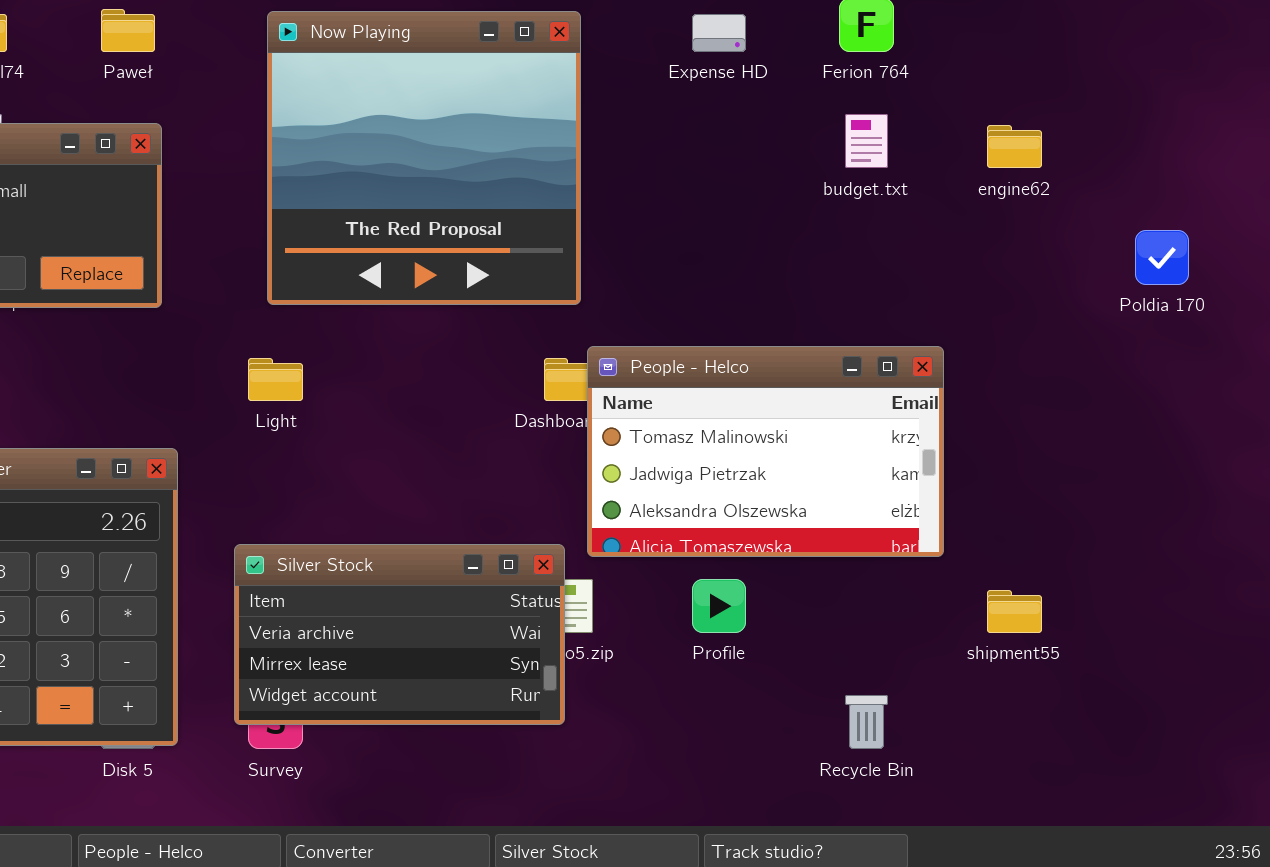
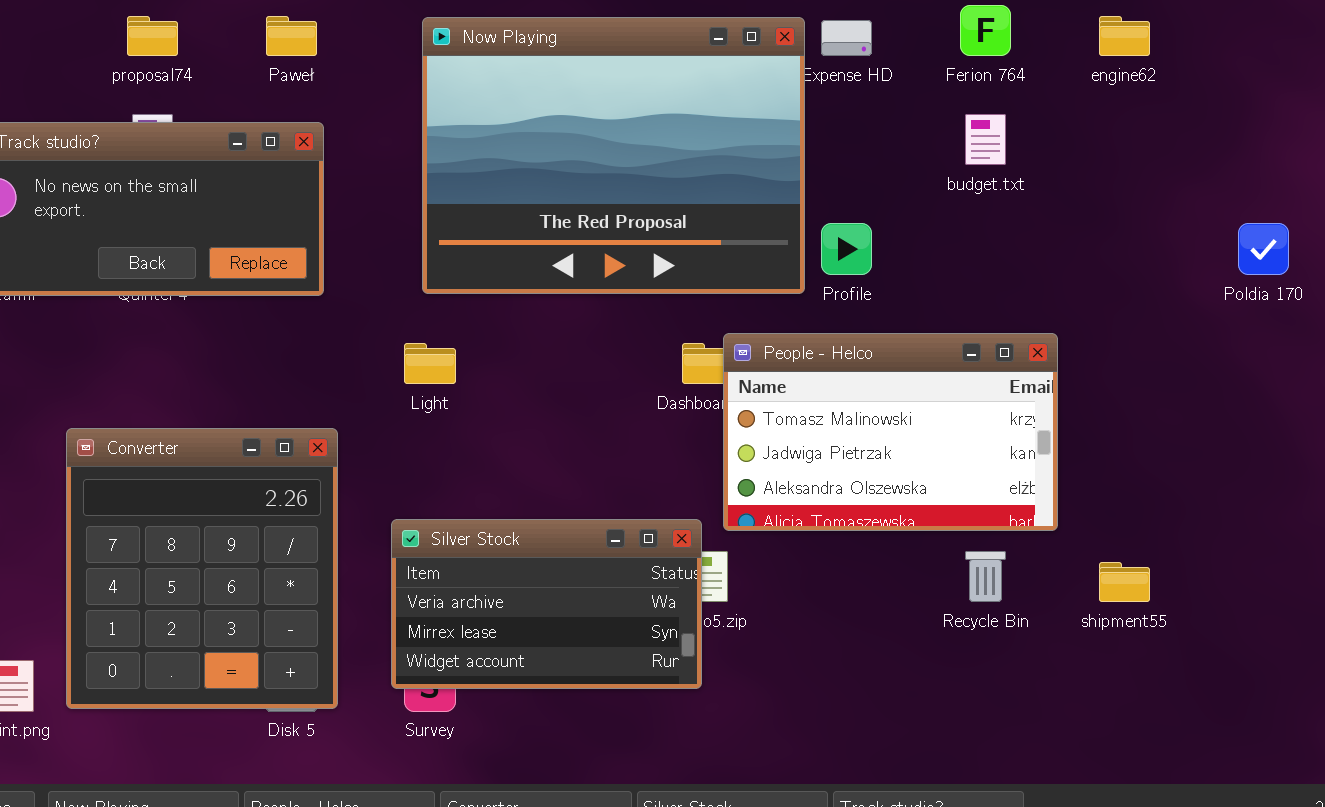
Now Playing: [267,11,581,305] -> [422,17,805,294], resized
engine62: [987,125,1042,168] -> [1099,16,1150,56], moved
Profile: [692,579,746,633] -> [821,223,872,275], moved
Recycle Bin: [845,695,888,749] -> [965,551,1006,602], moved

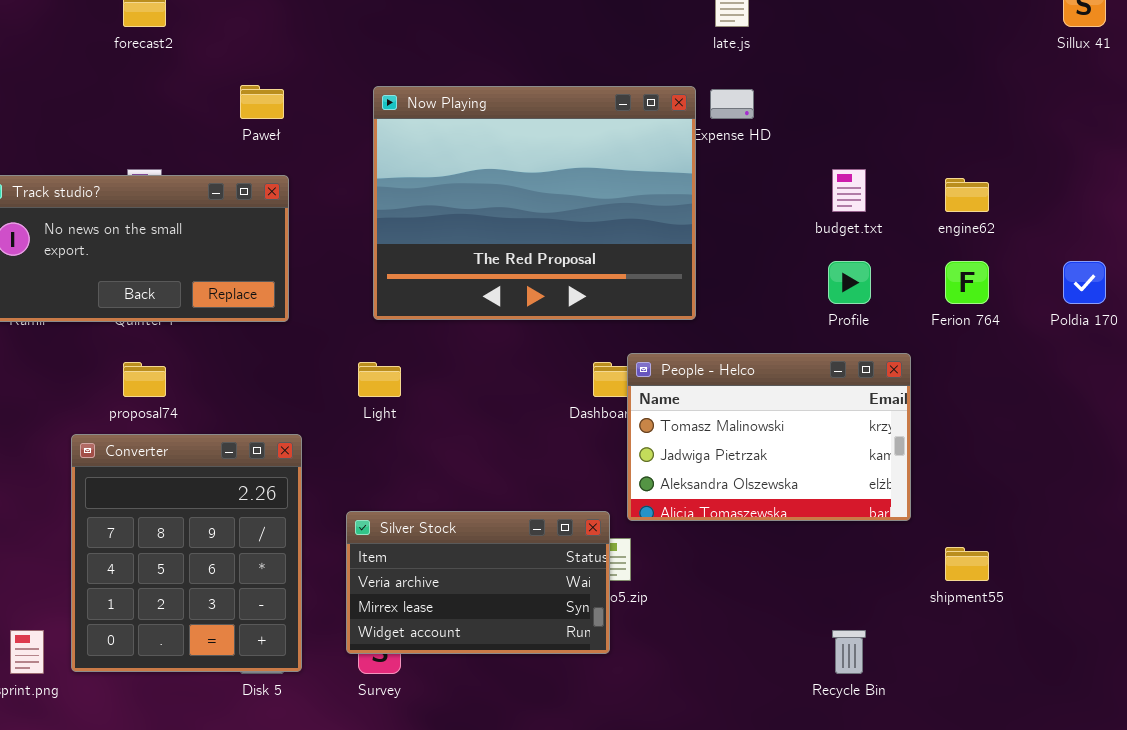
Ferion 764: [960,5,1011,56] -> [945,261,989,304], moved
proposal74: [127,16,178,56] -> [123,362,166,397], moved
engine62: [1099,16,1150,56] -> [945,178,989,212], moved
Profile: [821,223,872,275] -> [828,261,871,304], moved
Recycle Bin: [965,551,1006,602] -> [832,630,866,674], moved

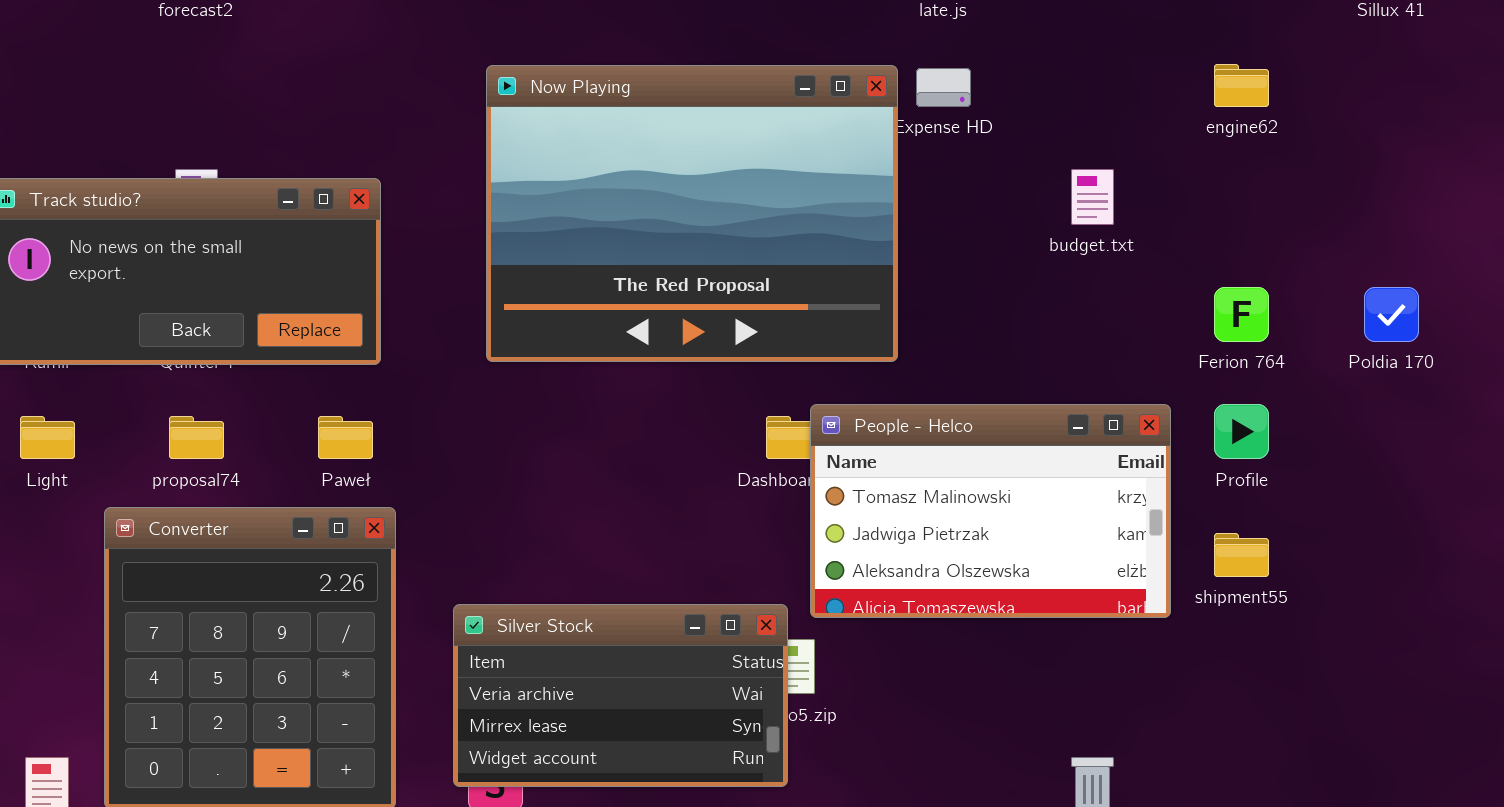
Paweł: [240,85,284,119] -> [318,416,373,459], moved
engine62: [945,178,989,212] -> [1214,64,1269,107], moved
Profile: [828,261,871,304] -> [1214,404,1269,459], moved
Light: [358,362,401,397] -> [20,416,75,459], moved
shipment55: [945,547,989,581] -> [1214,533,1269,577], moved

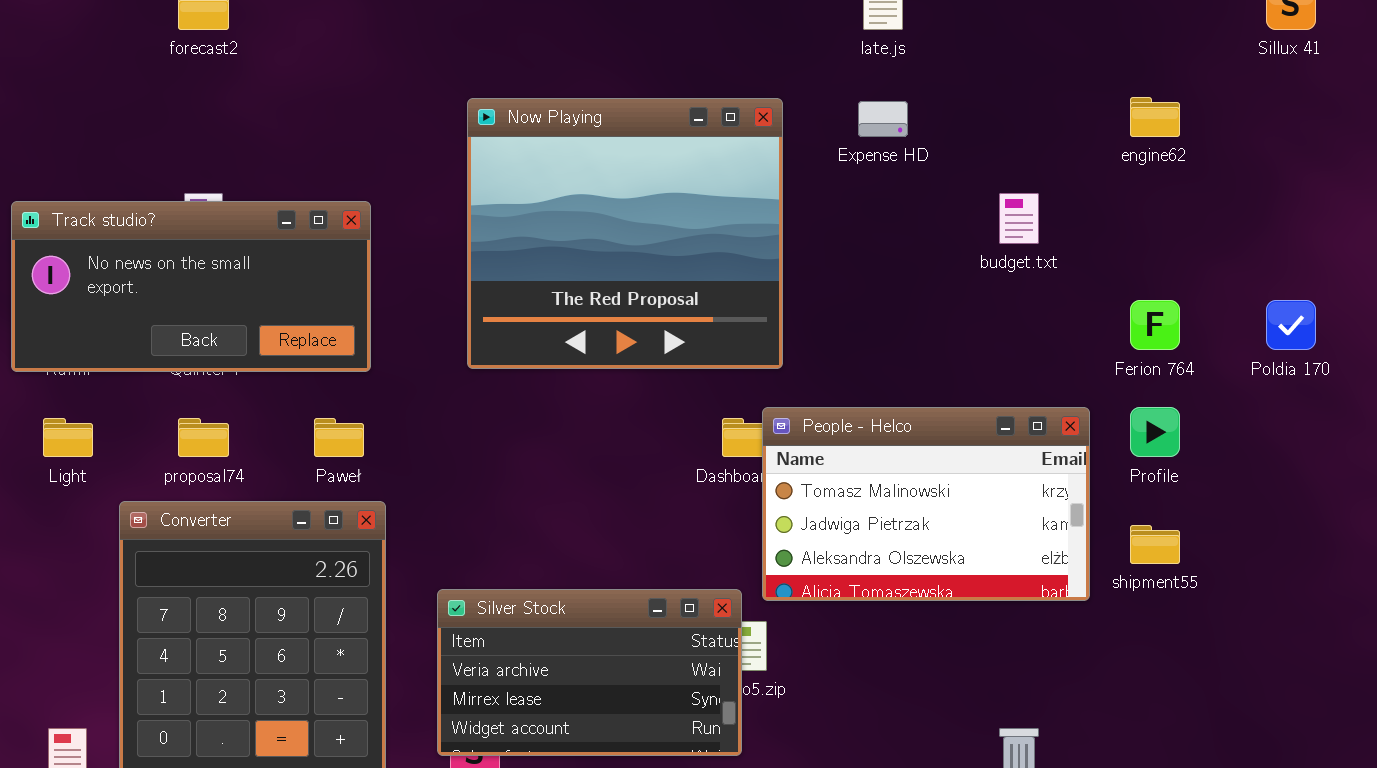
Now Playing: [486,65,898,362] -> [467,98,783,369], resized

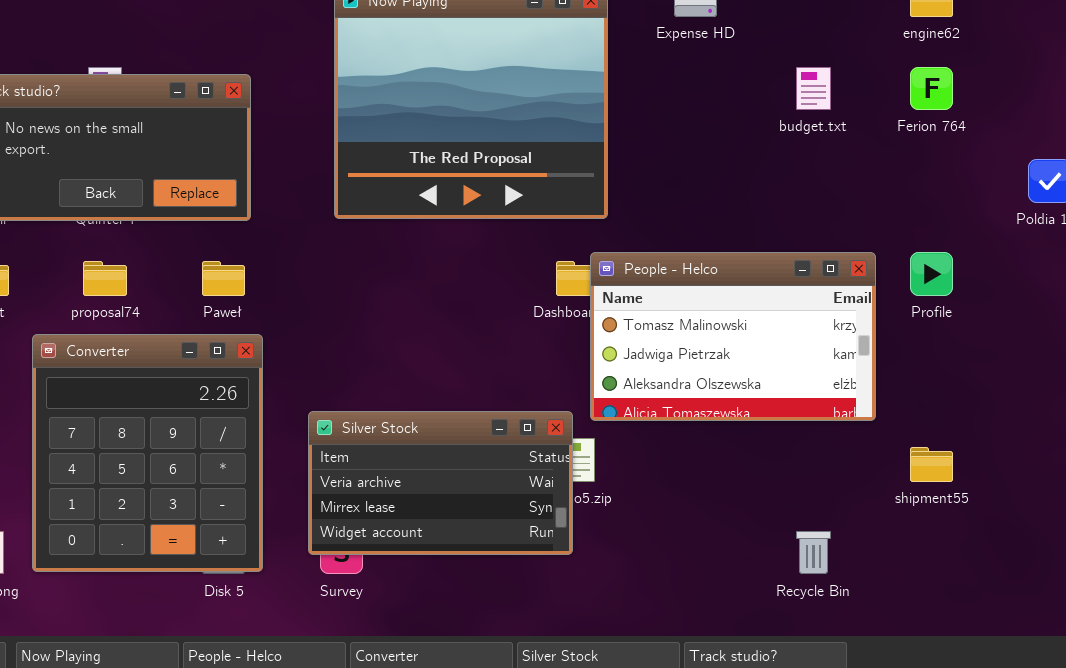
Ferion 764: [1130,300,1180,350] -> [910,67,953,110], moved
shipment55: [1130,525,1180,564] -> [910,447,953,482], moved

